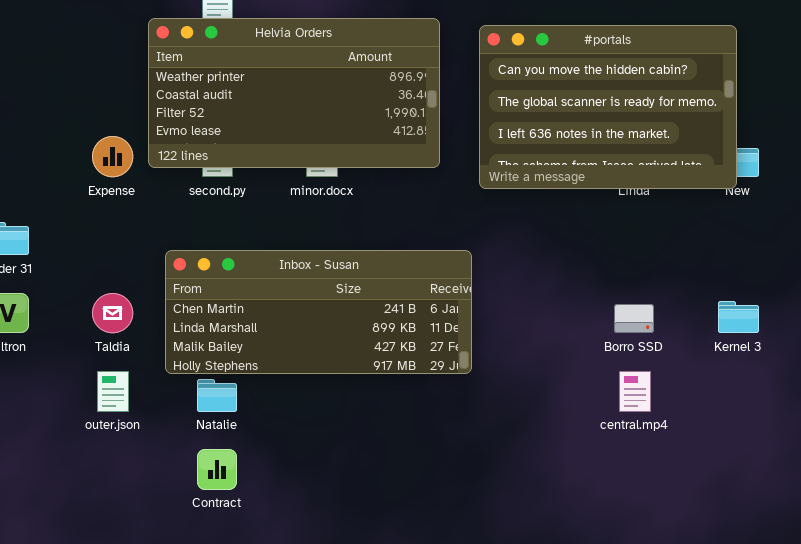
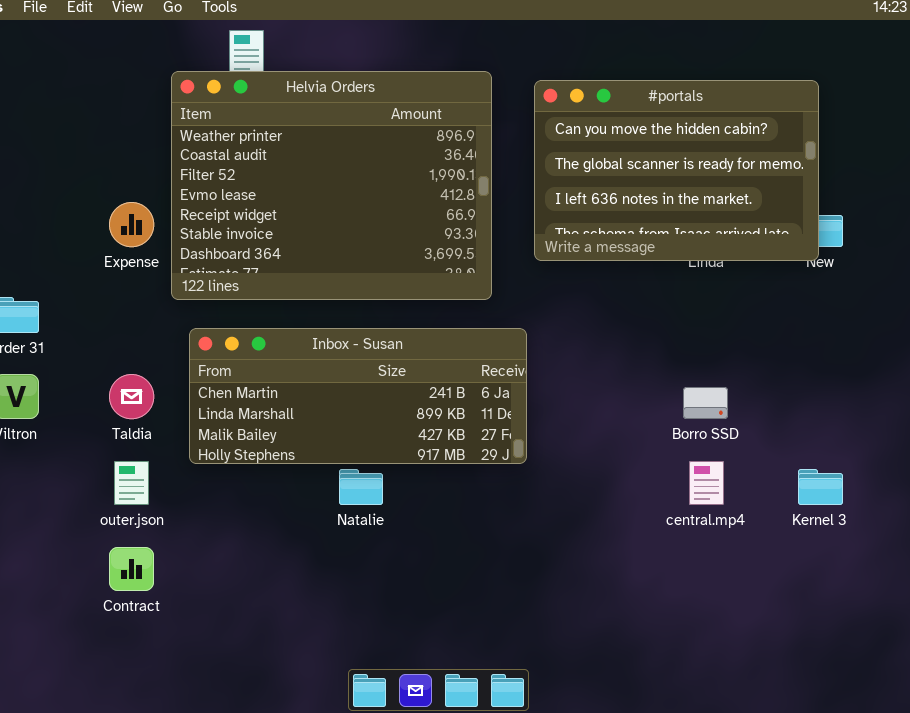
Helvia Orders: [148,18,440,168] -> [171,71,492,300], resized
Kernel 3: [718,301,759,333] -> [798,469,843,505], moved
Natalie: [197,379,237,412] -> [339,469,383,505], moved
Contract: [197,449,237,490] -> [109,547,154,591], moved

